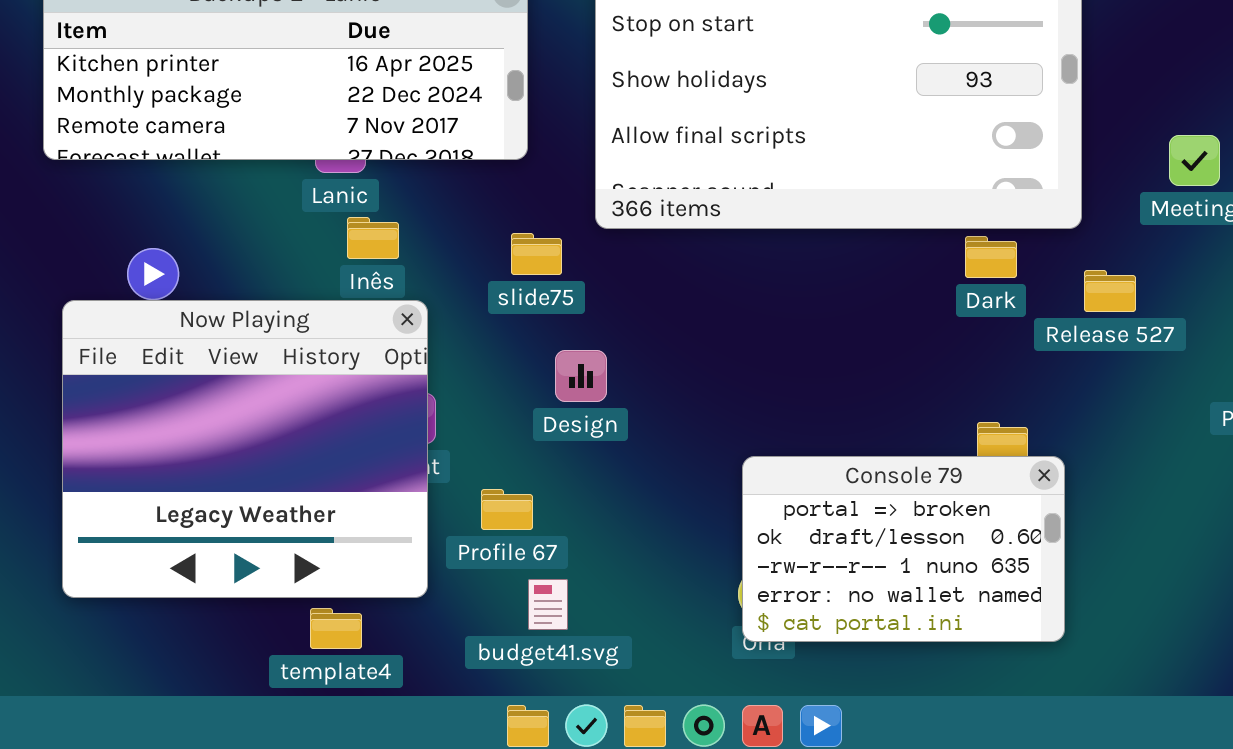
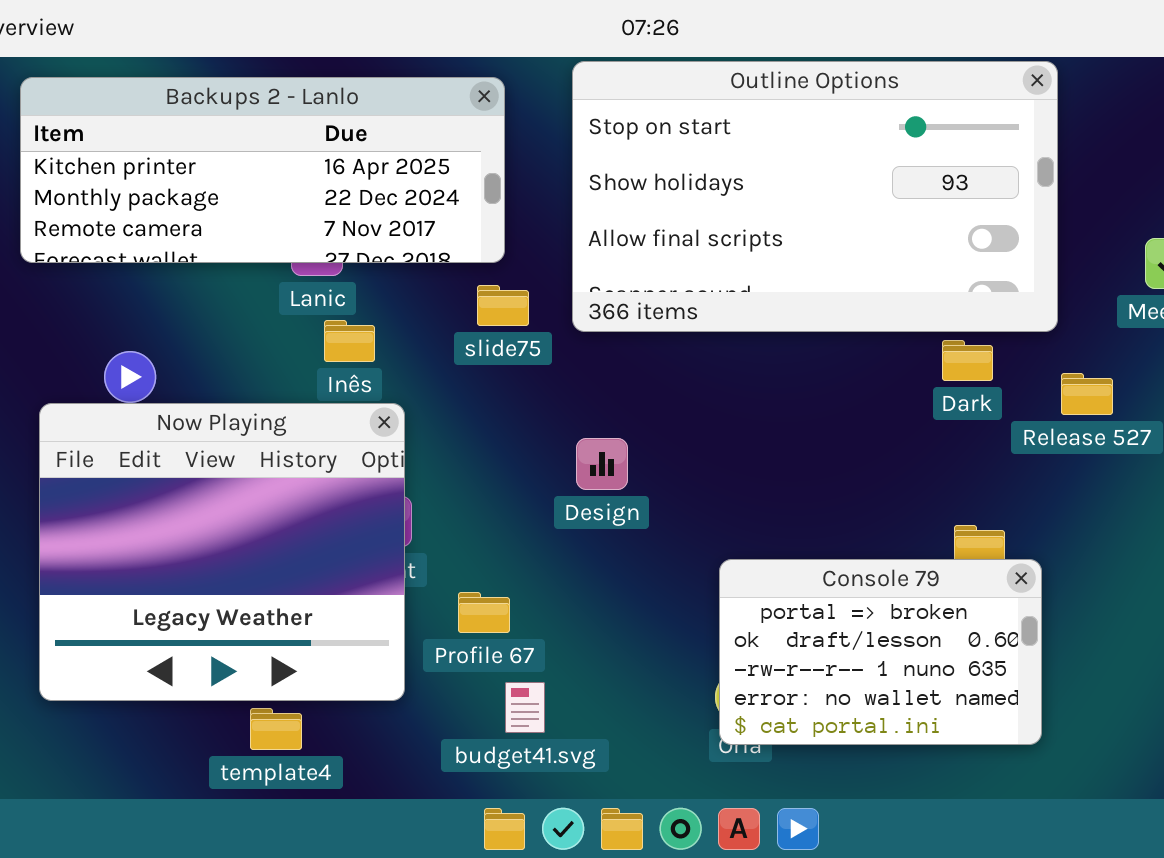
slide75: [511,233,562,275] -> [477,285,529,326], moved
Design: [555,350,607,402] -> [576,438,628,490], moved
template4: [310,608,362,649] -> [250,708,302,750], moved

